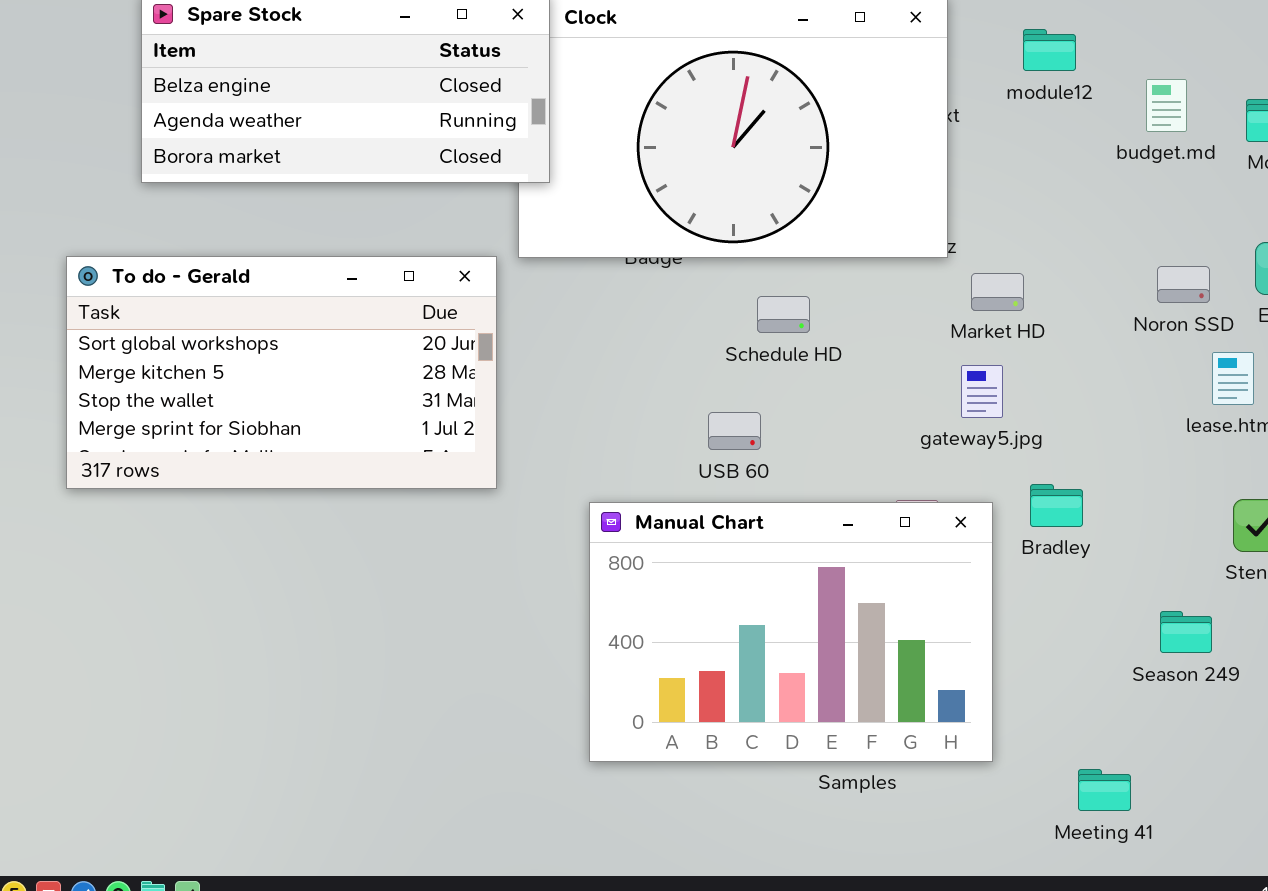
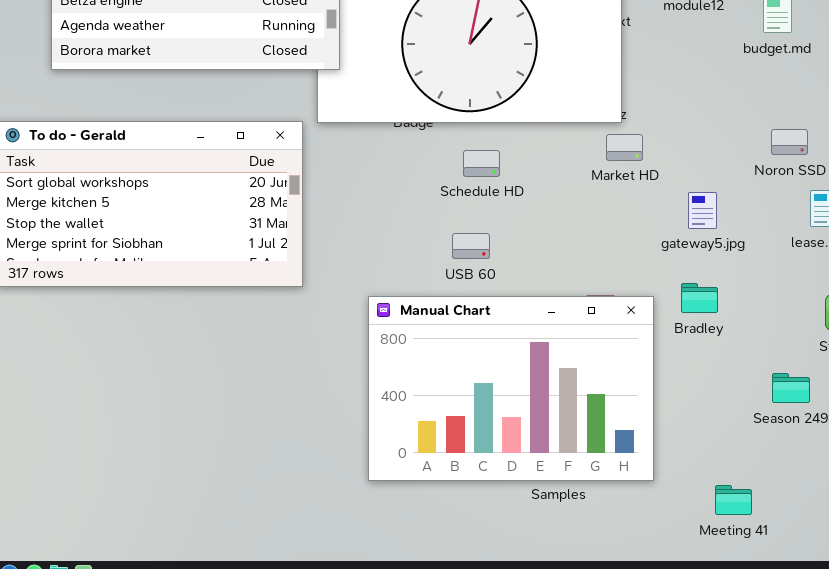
Market HD: [971,273,1024,311] -> [606,134,643,161], moved
Schedule HD: [757,296,810,333] -> [463,150,500,177], moved
gateway5.jpg: [961,365,1003,418] -> [688,192,717,229], moved

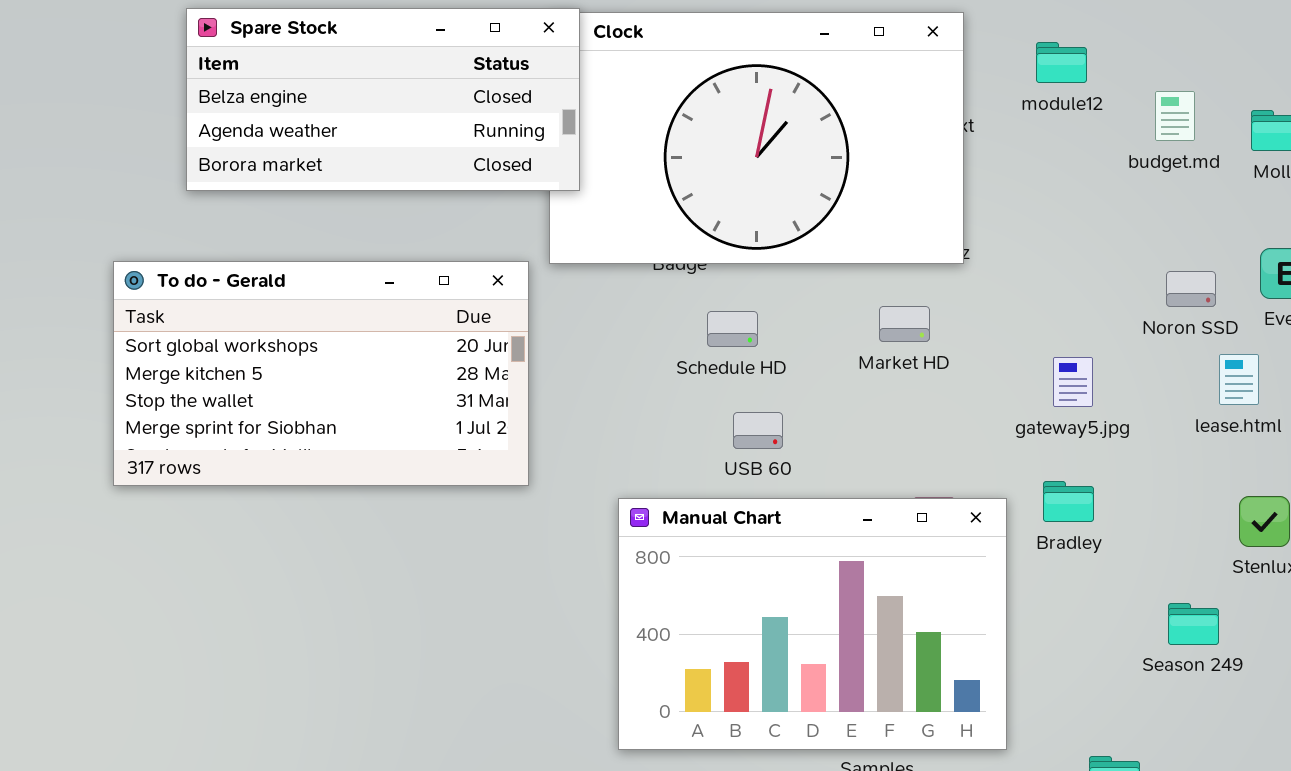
Market HD: [606,134,643,161] -> [879,306,930,342], moved
Schedule HD: [463,150,500,177] -> [707,311,758,347], moved

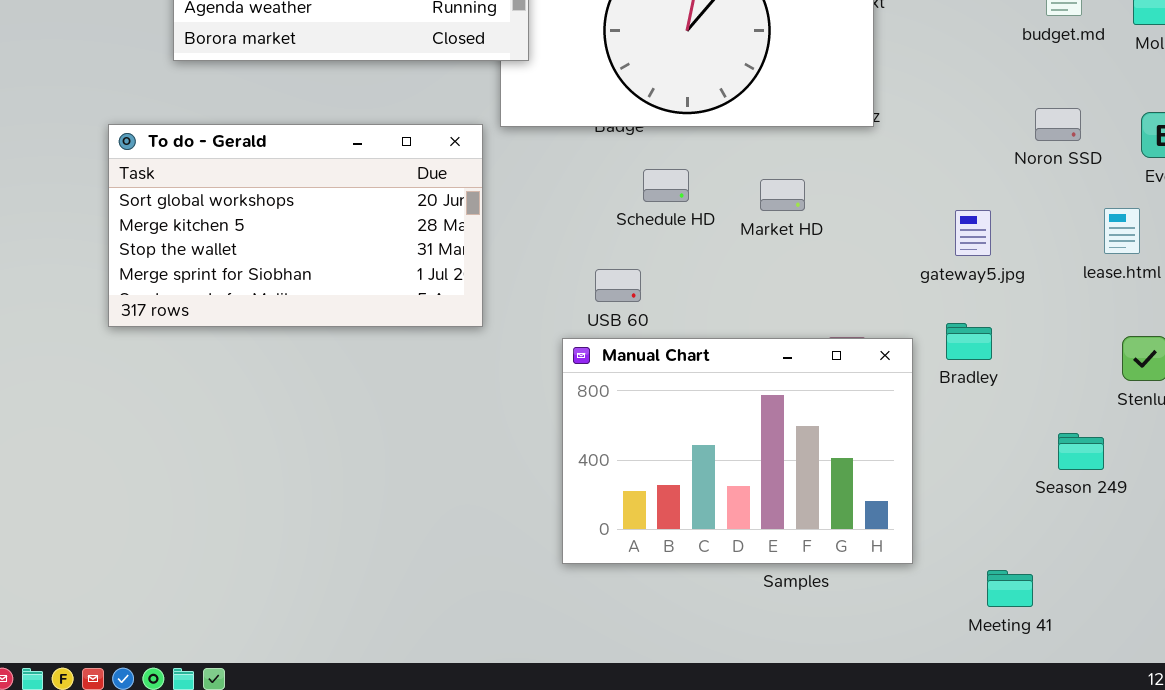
Noron SSD: [1166,271,1216,307] -> [1035,108,1081,141], moved
Market HD: [879,306,930,342] -> [760,179,805,211], moved
USB 60: [733,412,783,449] -> [595,269,641,302], moved

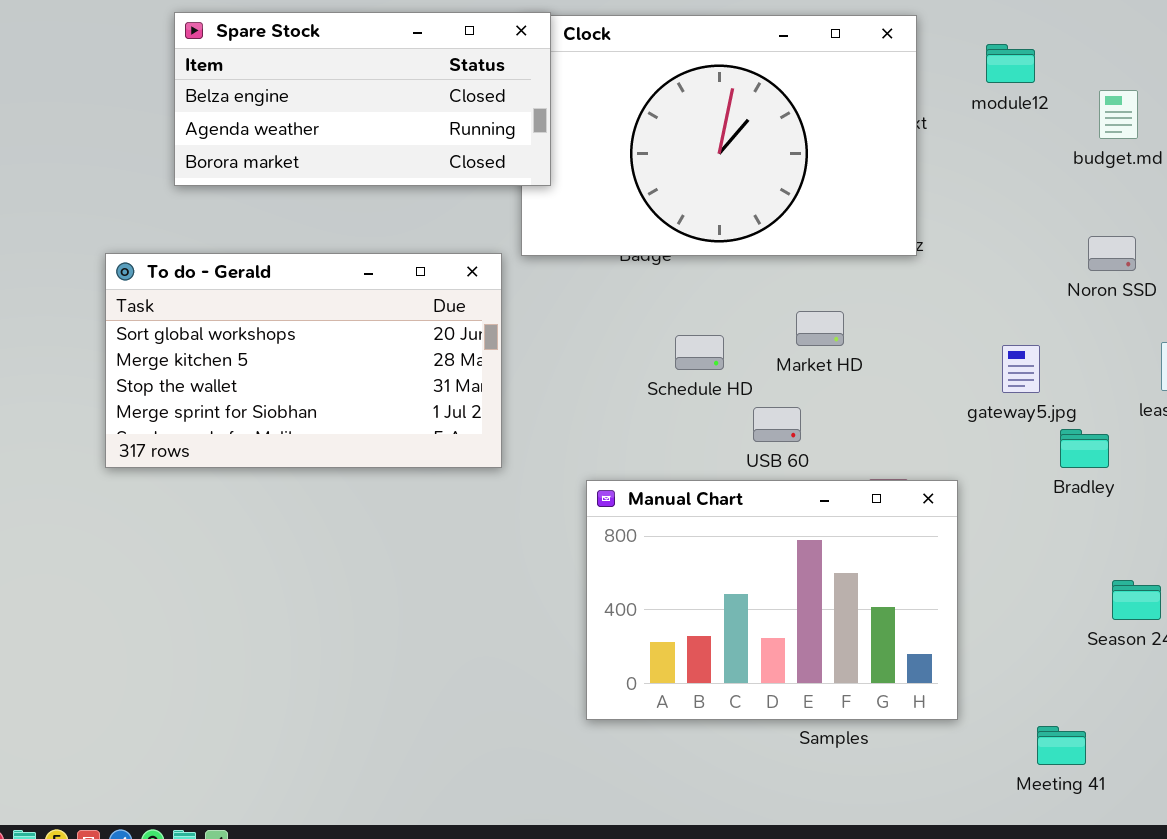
Schedule HD: [643,169,689,202] -> [675,335,724,370], moved
USB 60: [595,269,641,302] -> [753,407,801,442], moved
Bradley: [946,323,992,360] -> [1060,429,1109,468], moved

